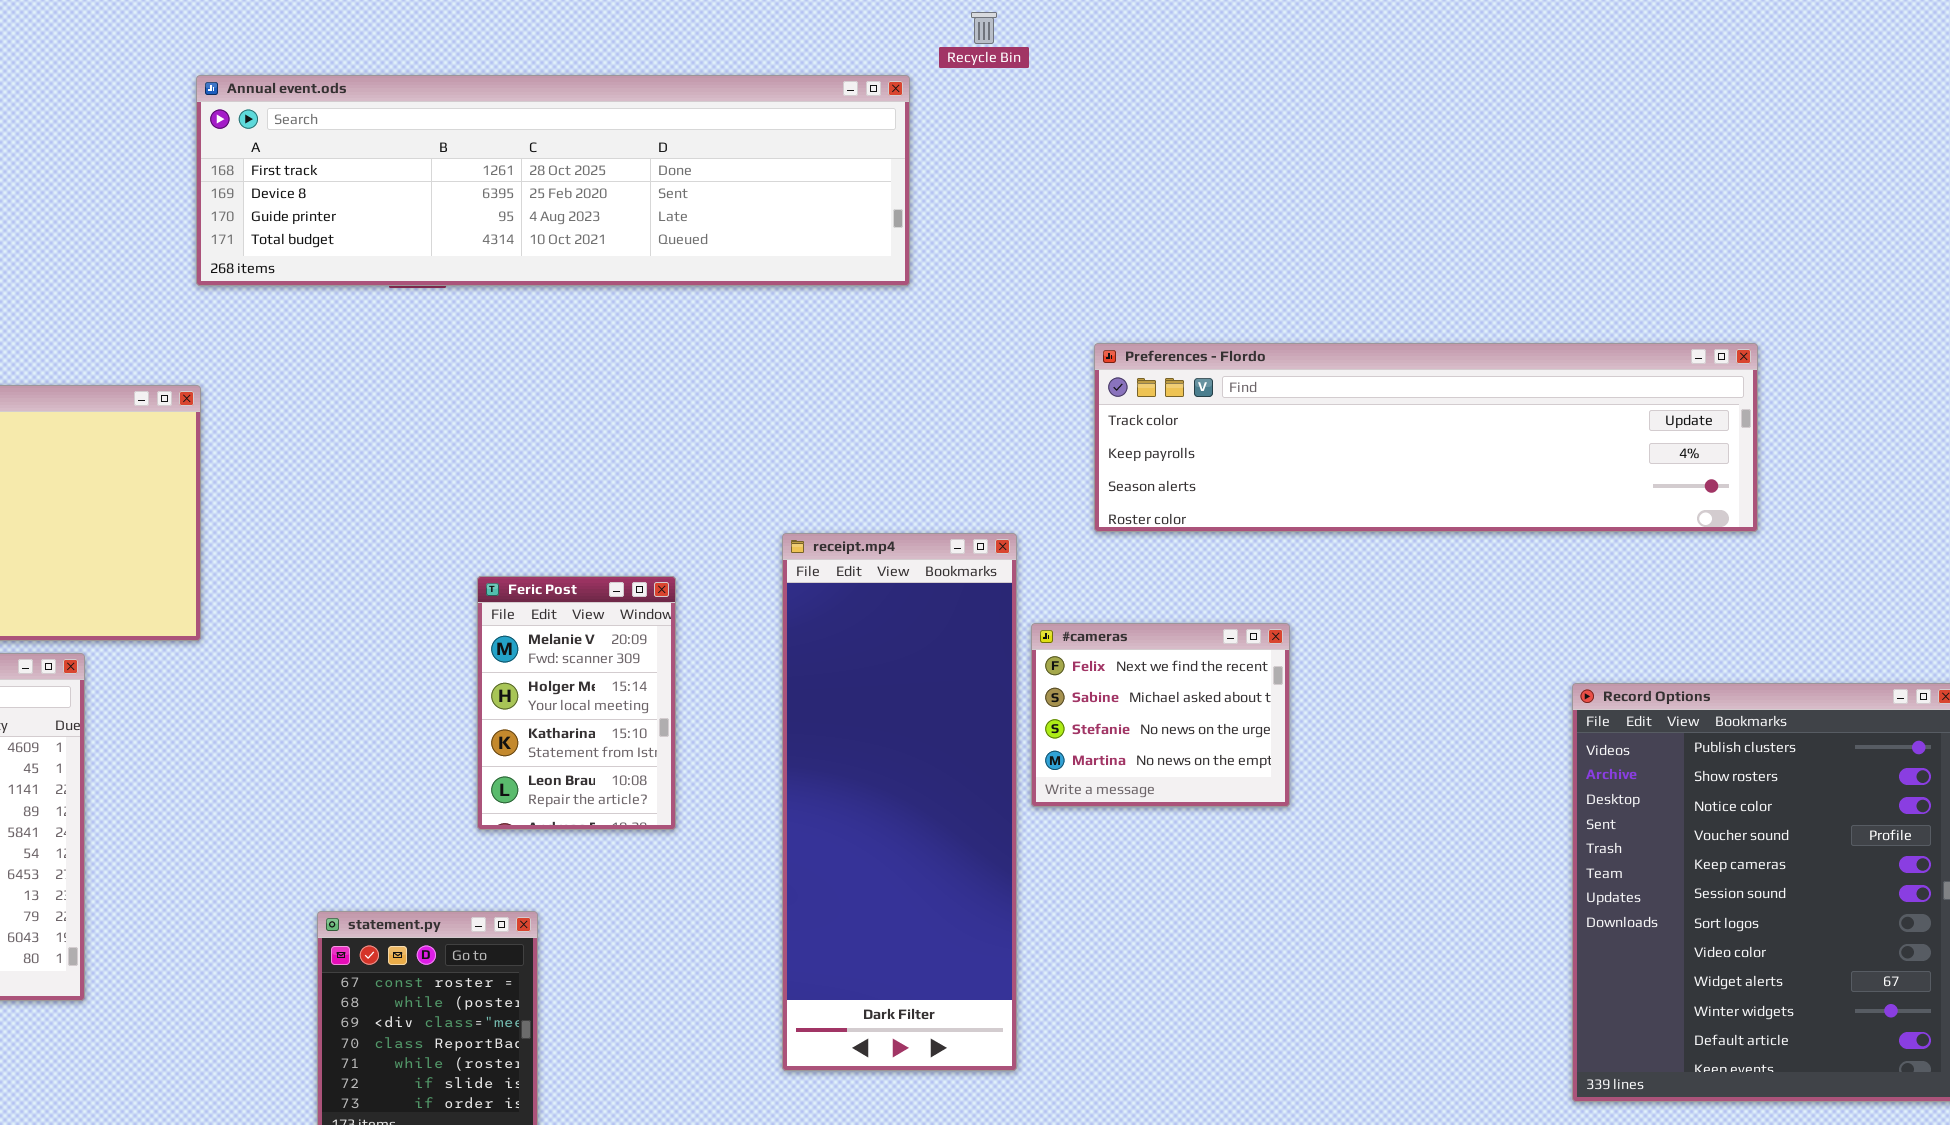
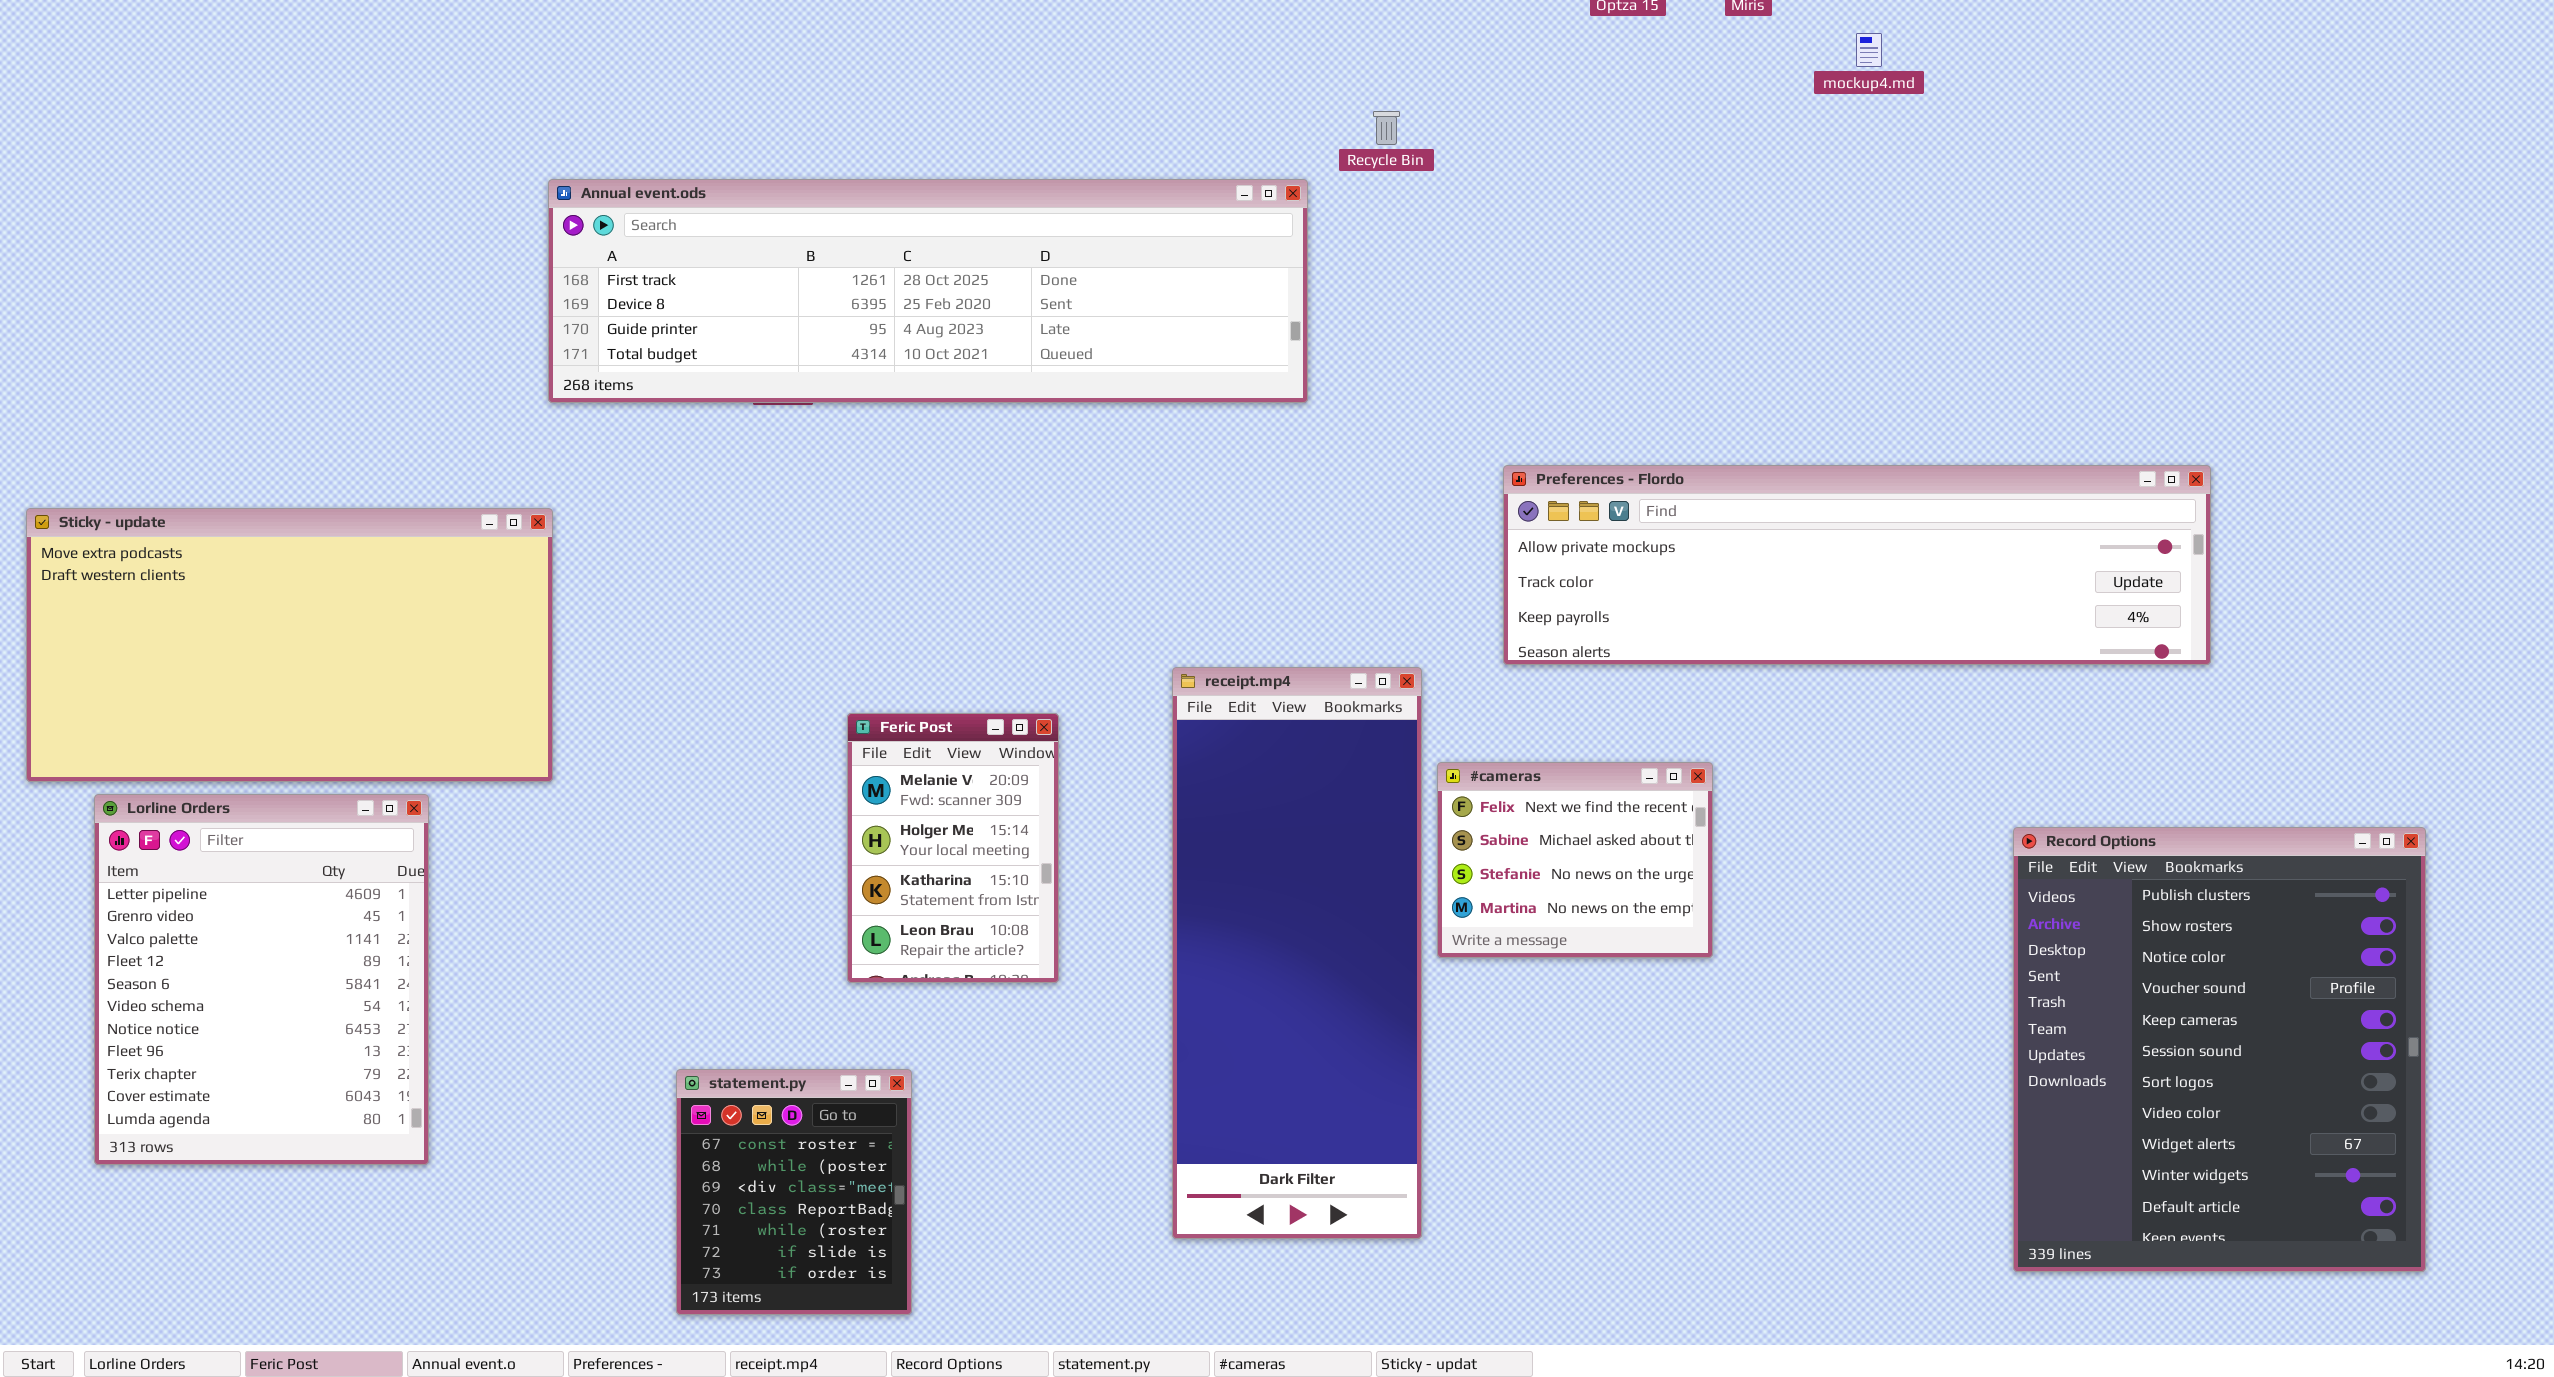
Preferences - Flordo: [1094,343,1758,532] -> [1503,465,2211,665], scrolled up 1 row

